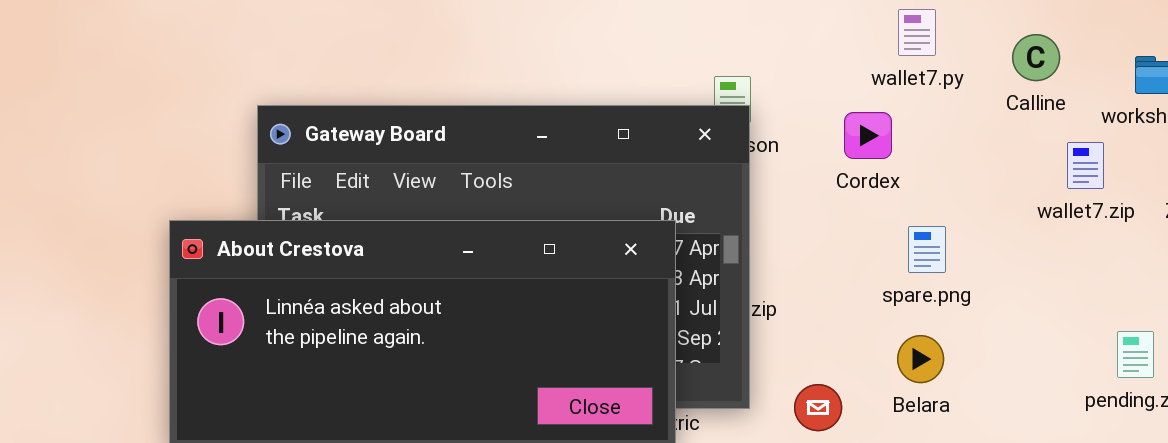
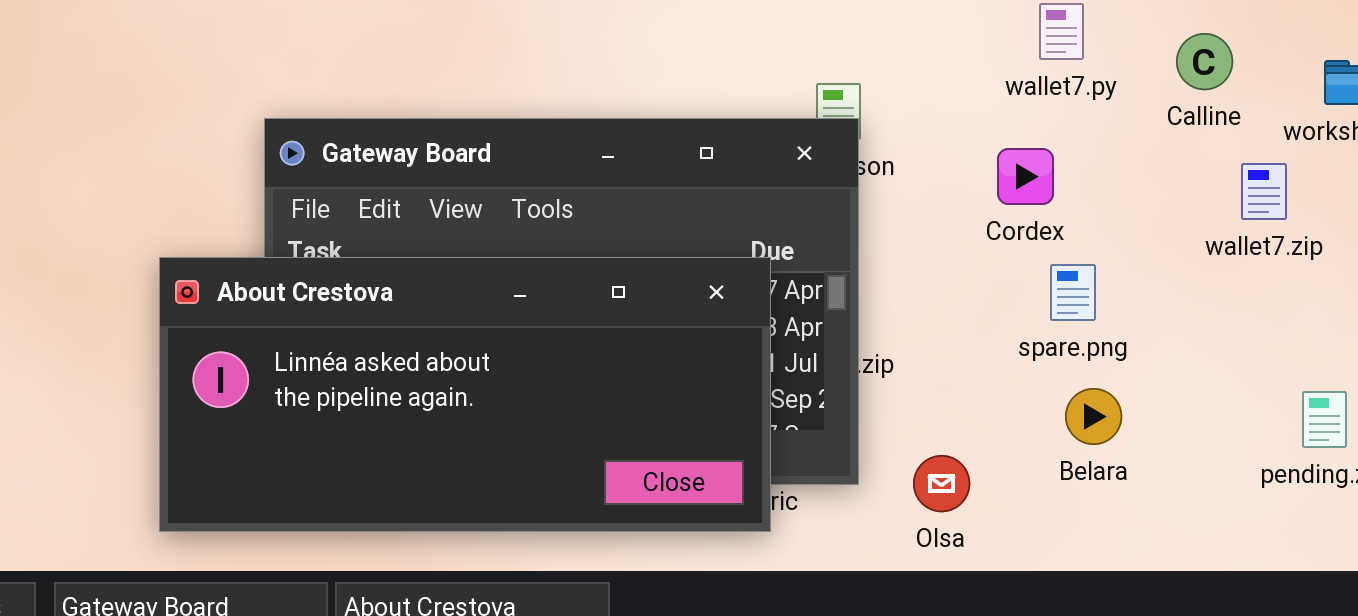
Cordex: [844,112,892,159] -> [997,148,1054,205], moved
Belara: [897,335,944,383] -> [1065,388,1122,445], moved

